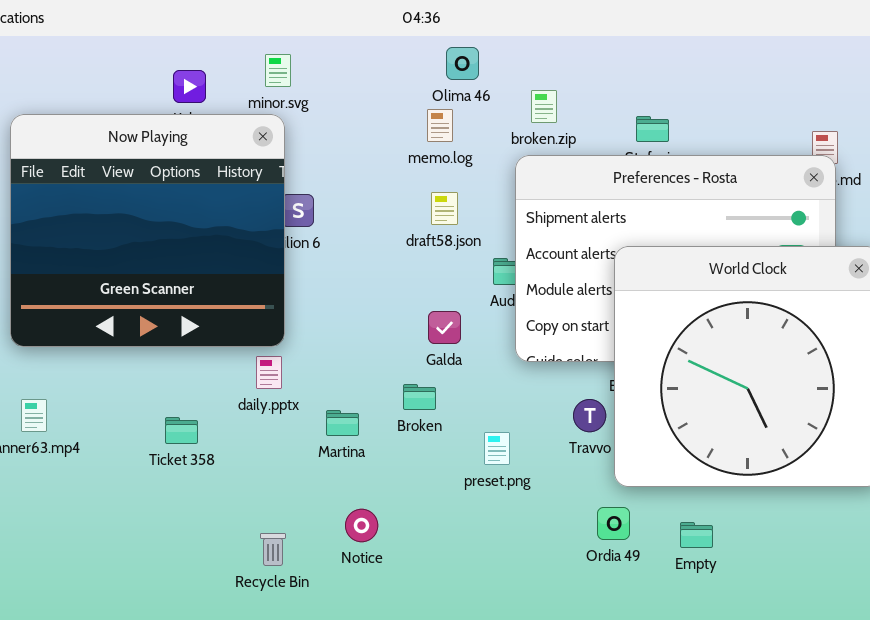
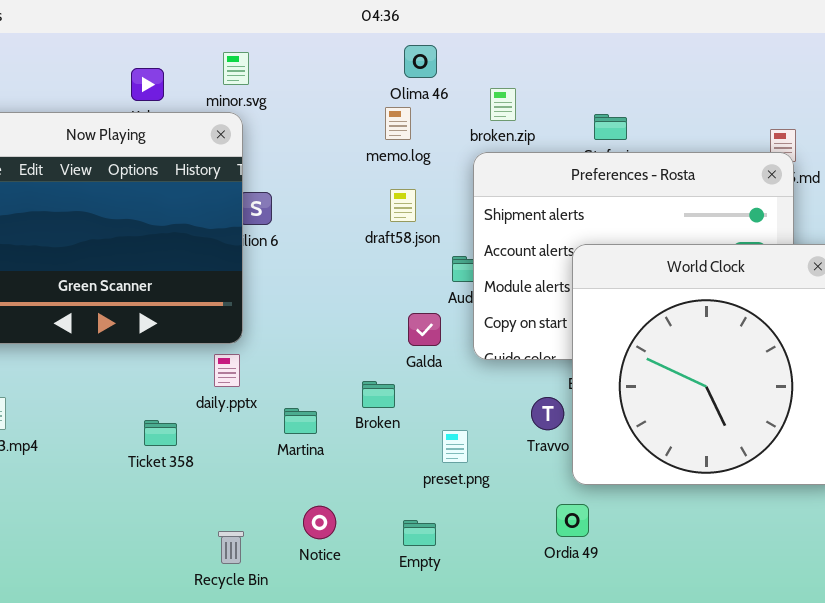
Galda: [428,311,461,344] -> [408,313,441,346], moved
Ticket 358: [165,417,198,444] -> [144,420,177,446], moved
Empty: [680,522,713,548] -> [403,520,436,546], moved

